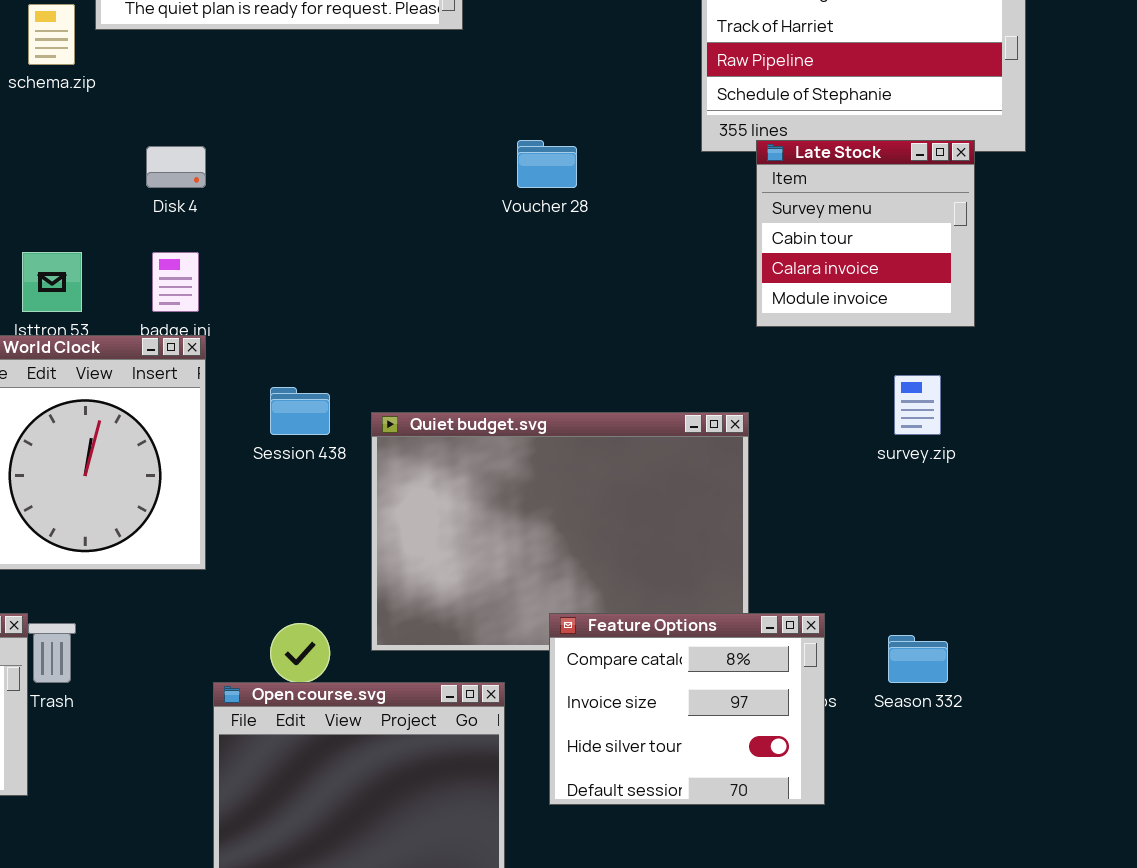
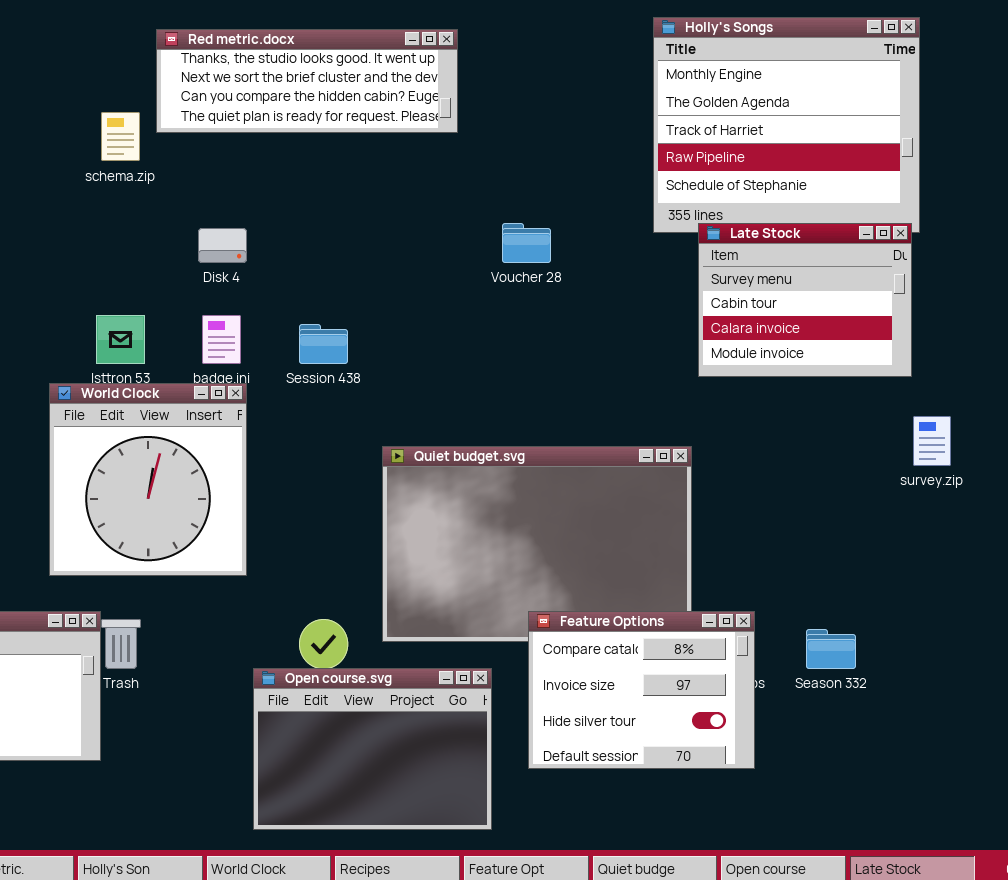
Late Stock: [756,140,975,327] -> [698,223,912,377], resized
survey.zip: [894,375,941,435] -> [913,416,951,466], moved
Session 438: [270,387,330,435] -> [299,324,348,364], moved

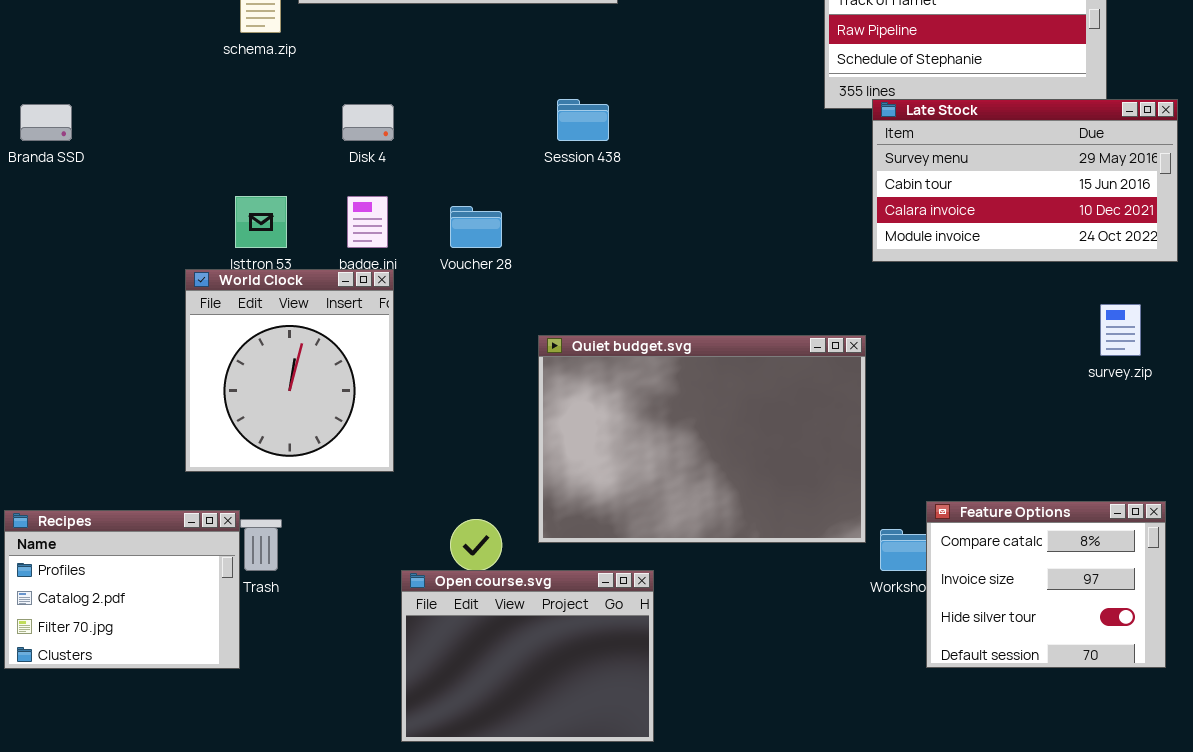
Voucher 28: [502,223,551,263] -> [450,206,502,248], moved
Late Stock: [698,223,912,377] -> [872,99,1178,262], resized
Session 438: [299,324,348,364] -> [557,99,609,141], moved
Feature Options: [528,611,755,769] -> [926,501,1166,668], moved

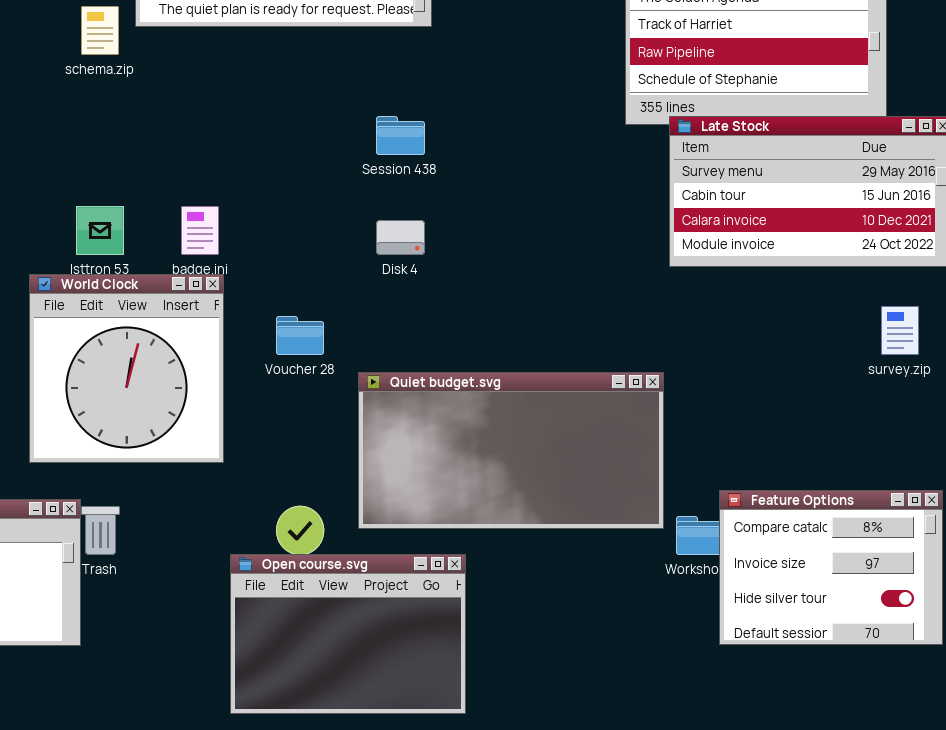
Disk 4: [342,104,394,141] -> [376,220,425,255], moved
Voucher 28: [450,206,502,248] -> [276,316,324,355], moved
Quiet budget.svg: [538,335,866,543] -> [358,372,664,529], resized

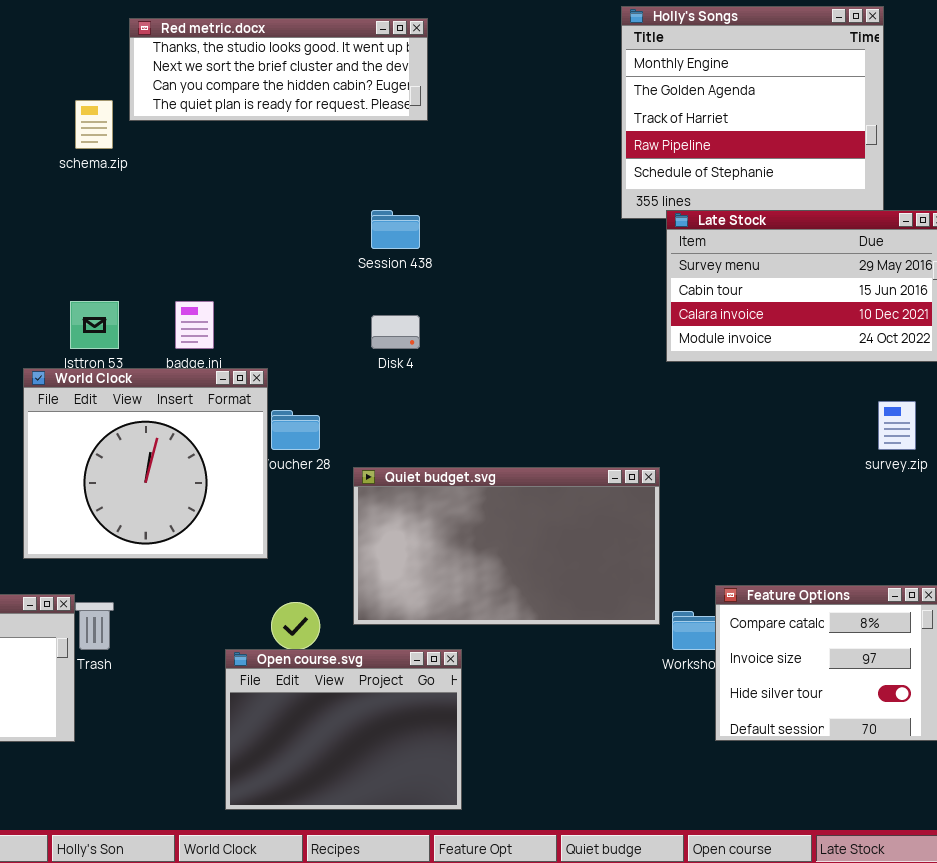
World Clock: [29,274,224,463] -> [23,368,268,559], resized

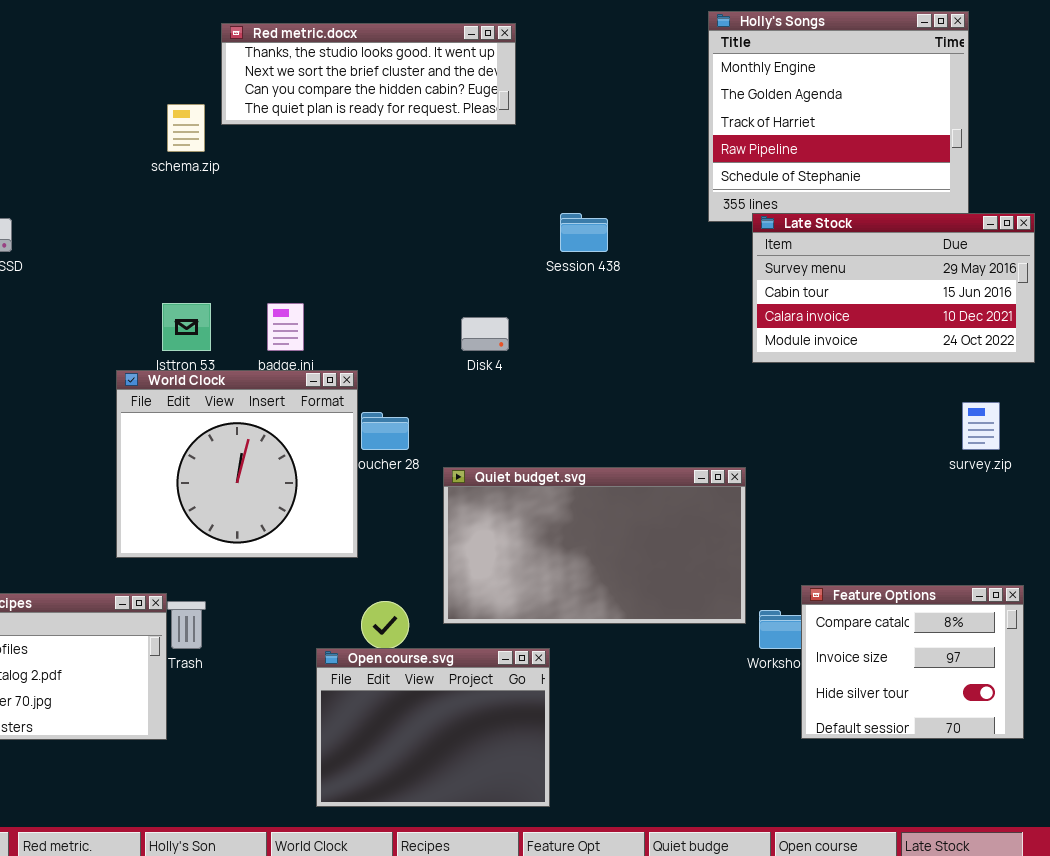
Session 438: [371,210,420,249] -> [560,213,608,252], moved

